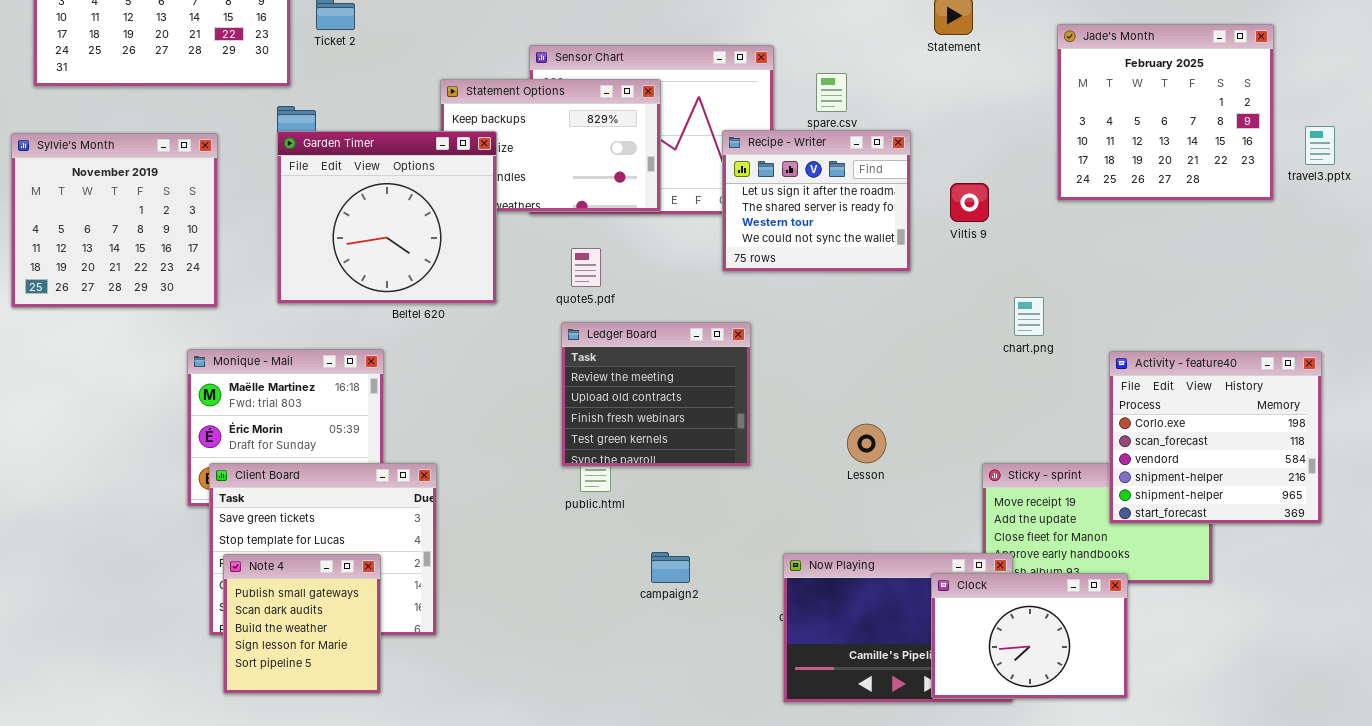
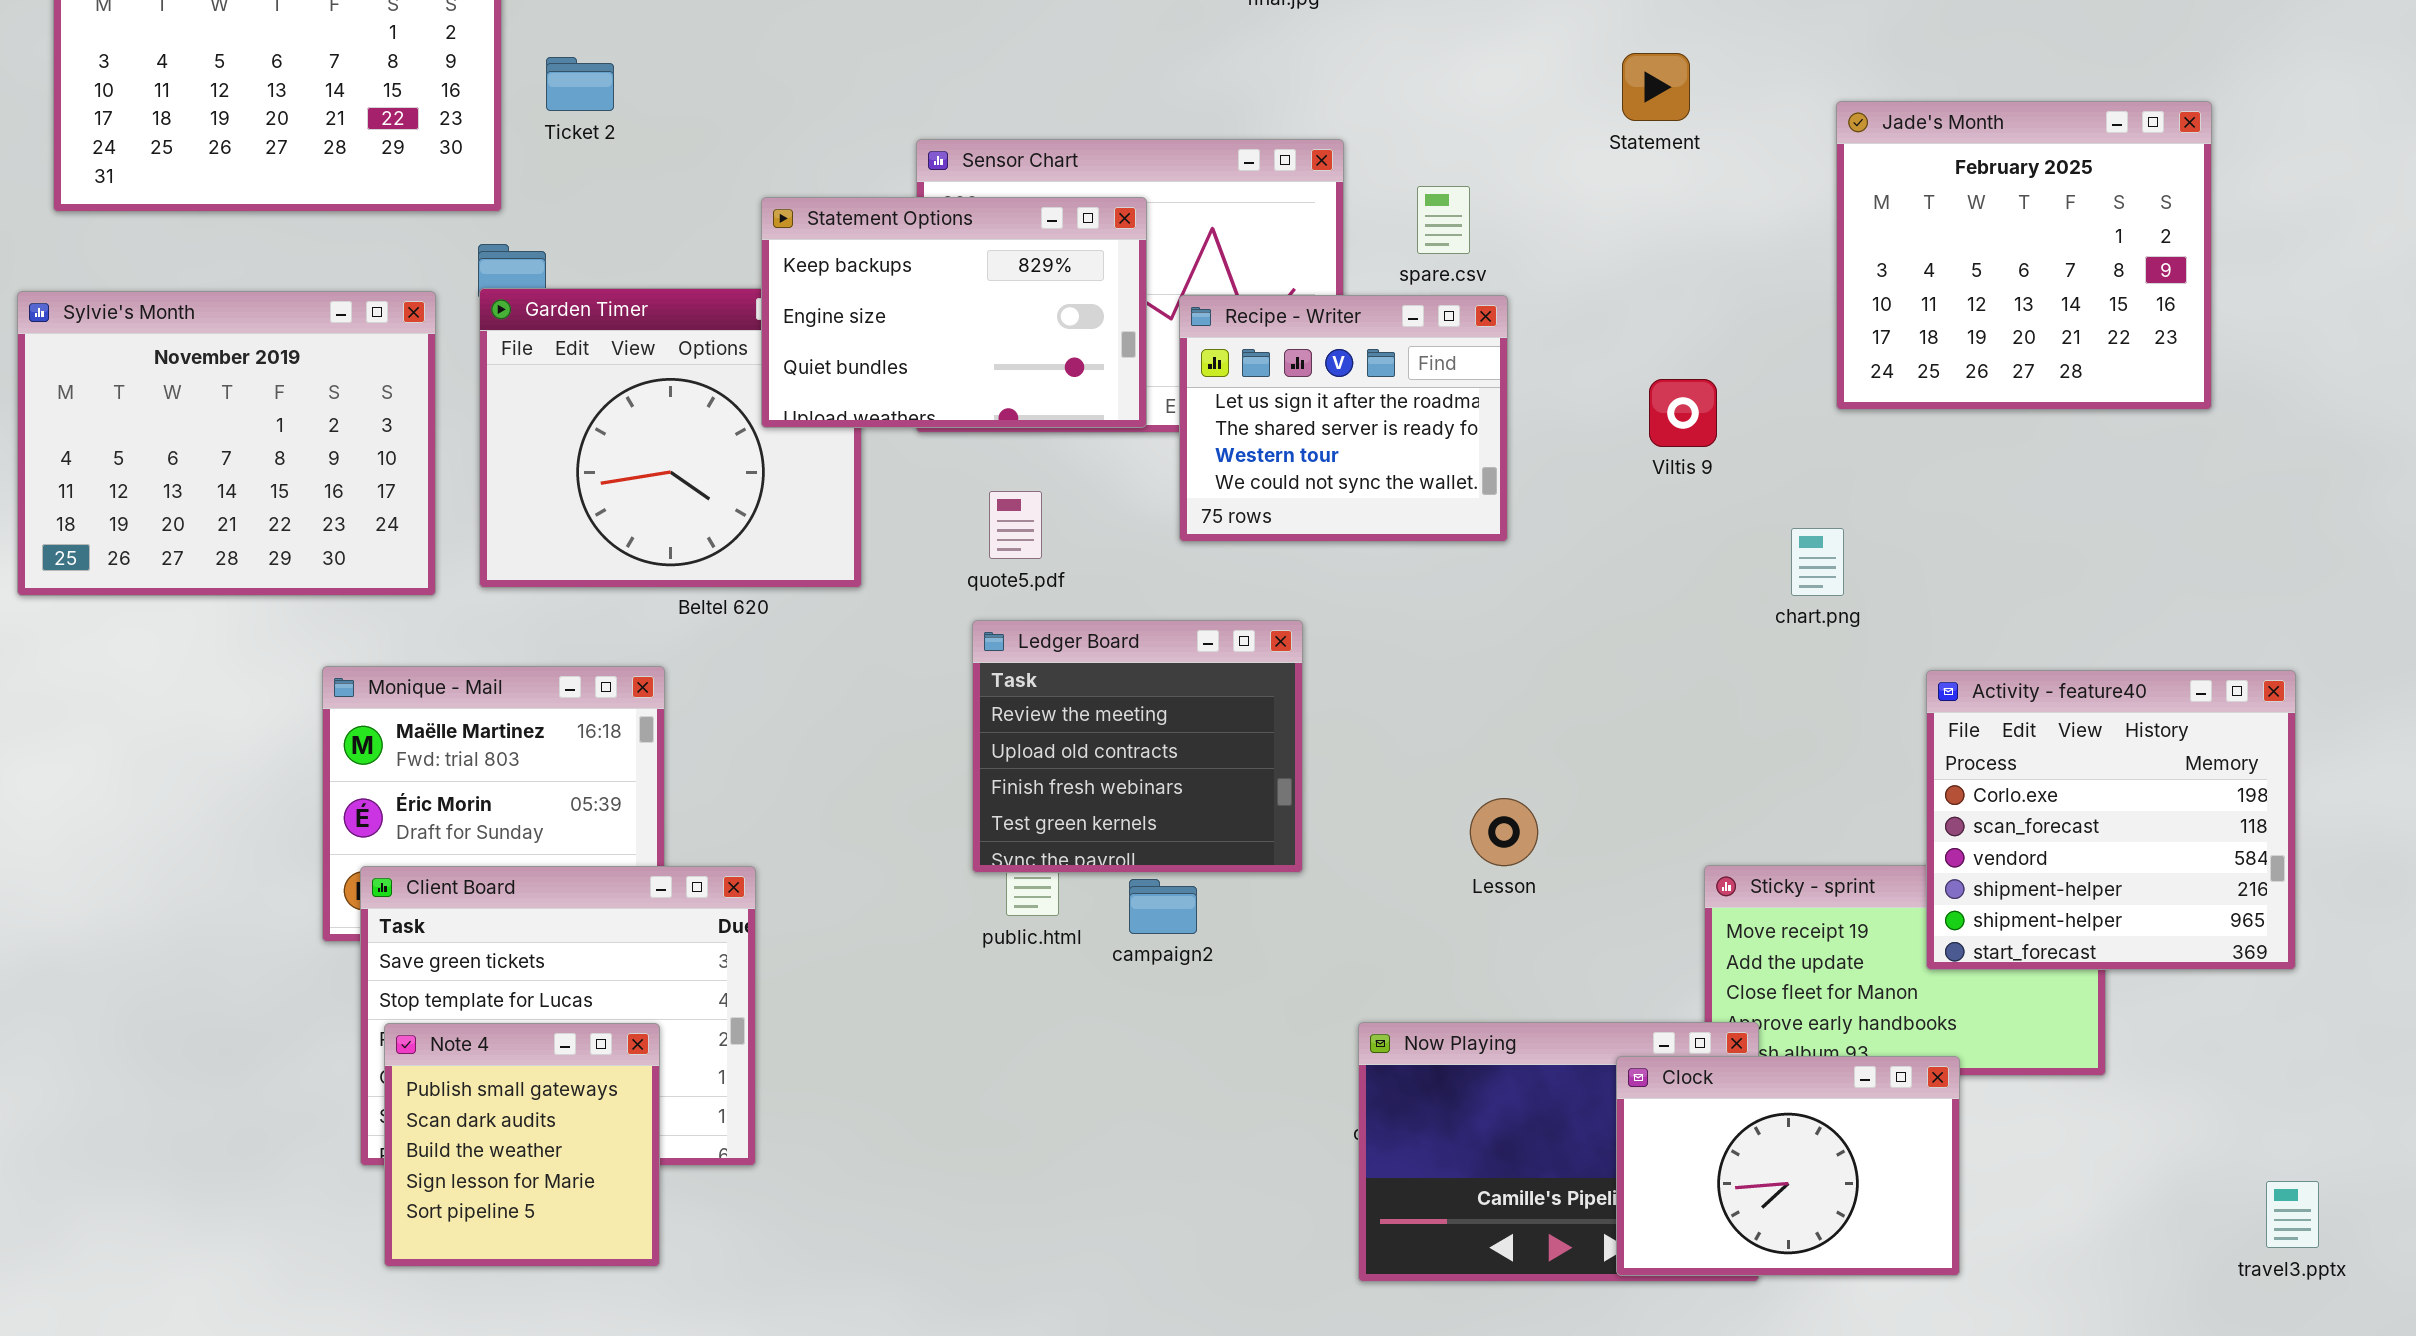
Statement Options: [440,79,661,212] -> [761,197,1147,428], raised
travel3.pptx: [1305,126,1335,165] -> [2266,1181,2319,1248], moved
Recipe - Writer: [722,130,911,272] -> [1179,295,1508,542], moved
Sylvie's Month: [11,133,218,308] -> [17,291,436,596], resized
chart.png: [1014,297,1044,336] -> [1791,528,1844,596], moved
campaign2: [651,552,690,583] -> [1129,879,1197,934], moved

